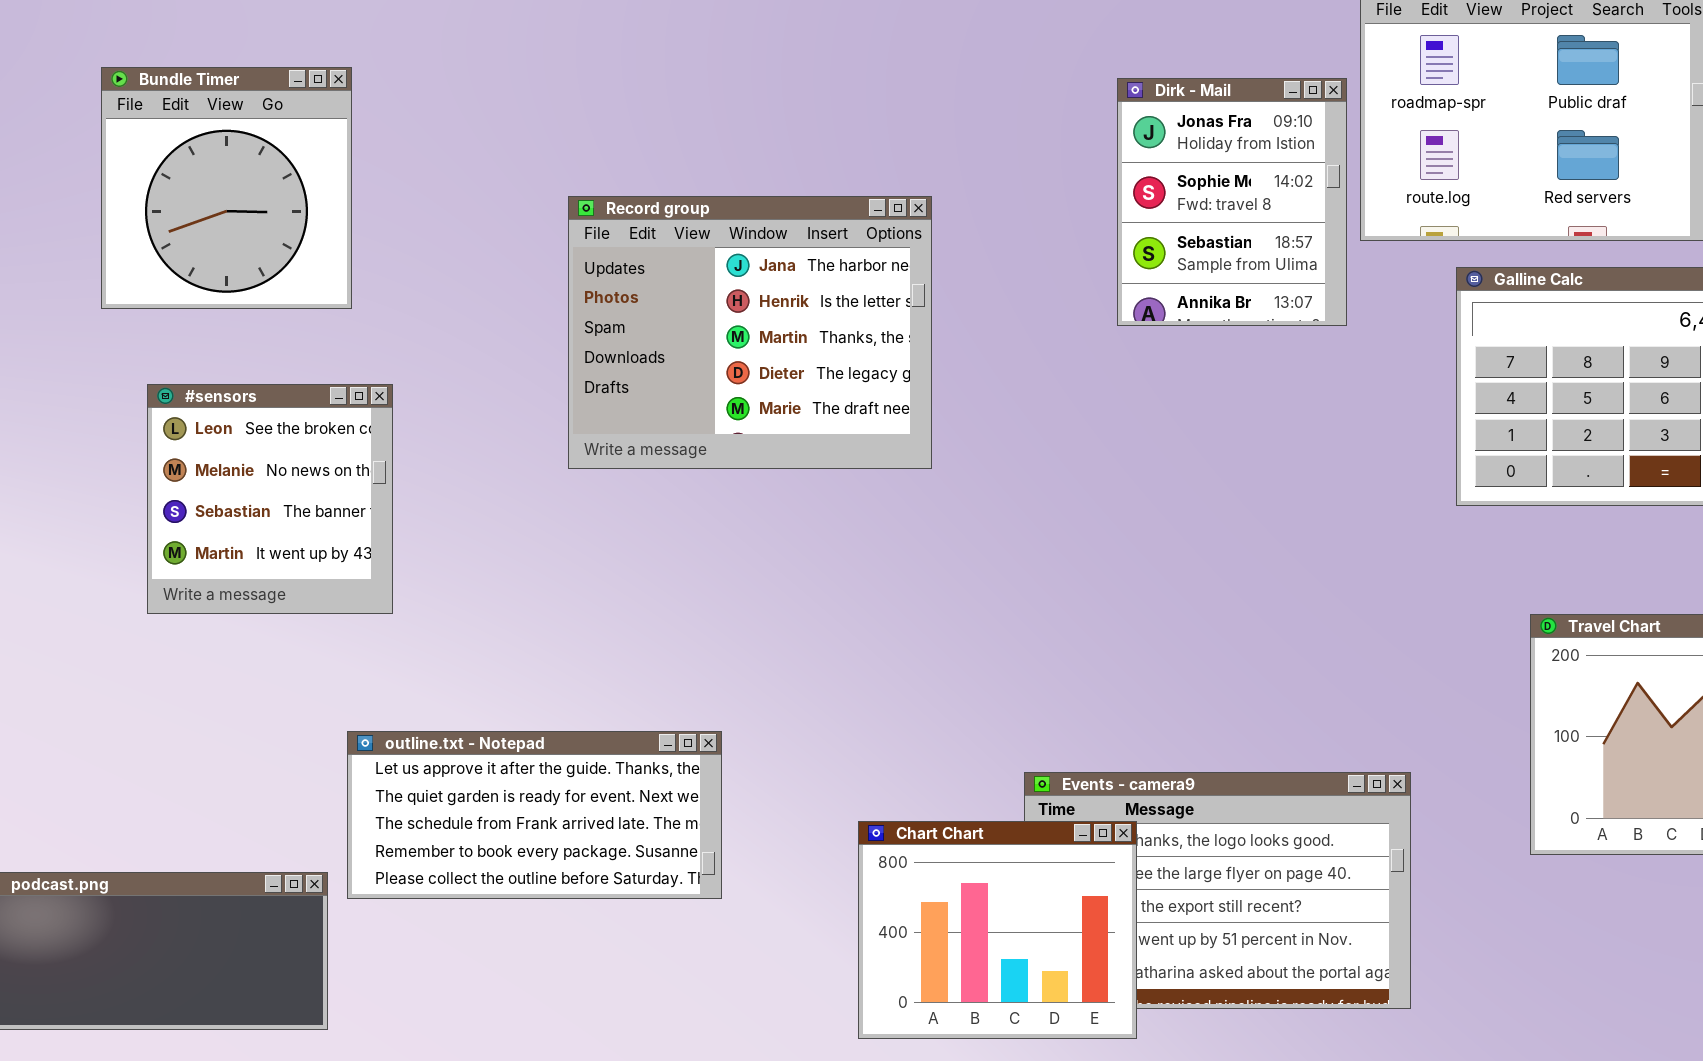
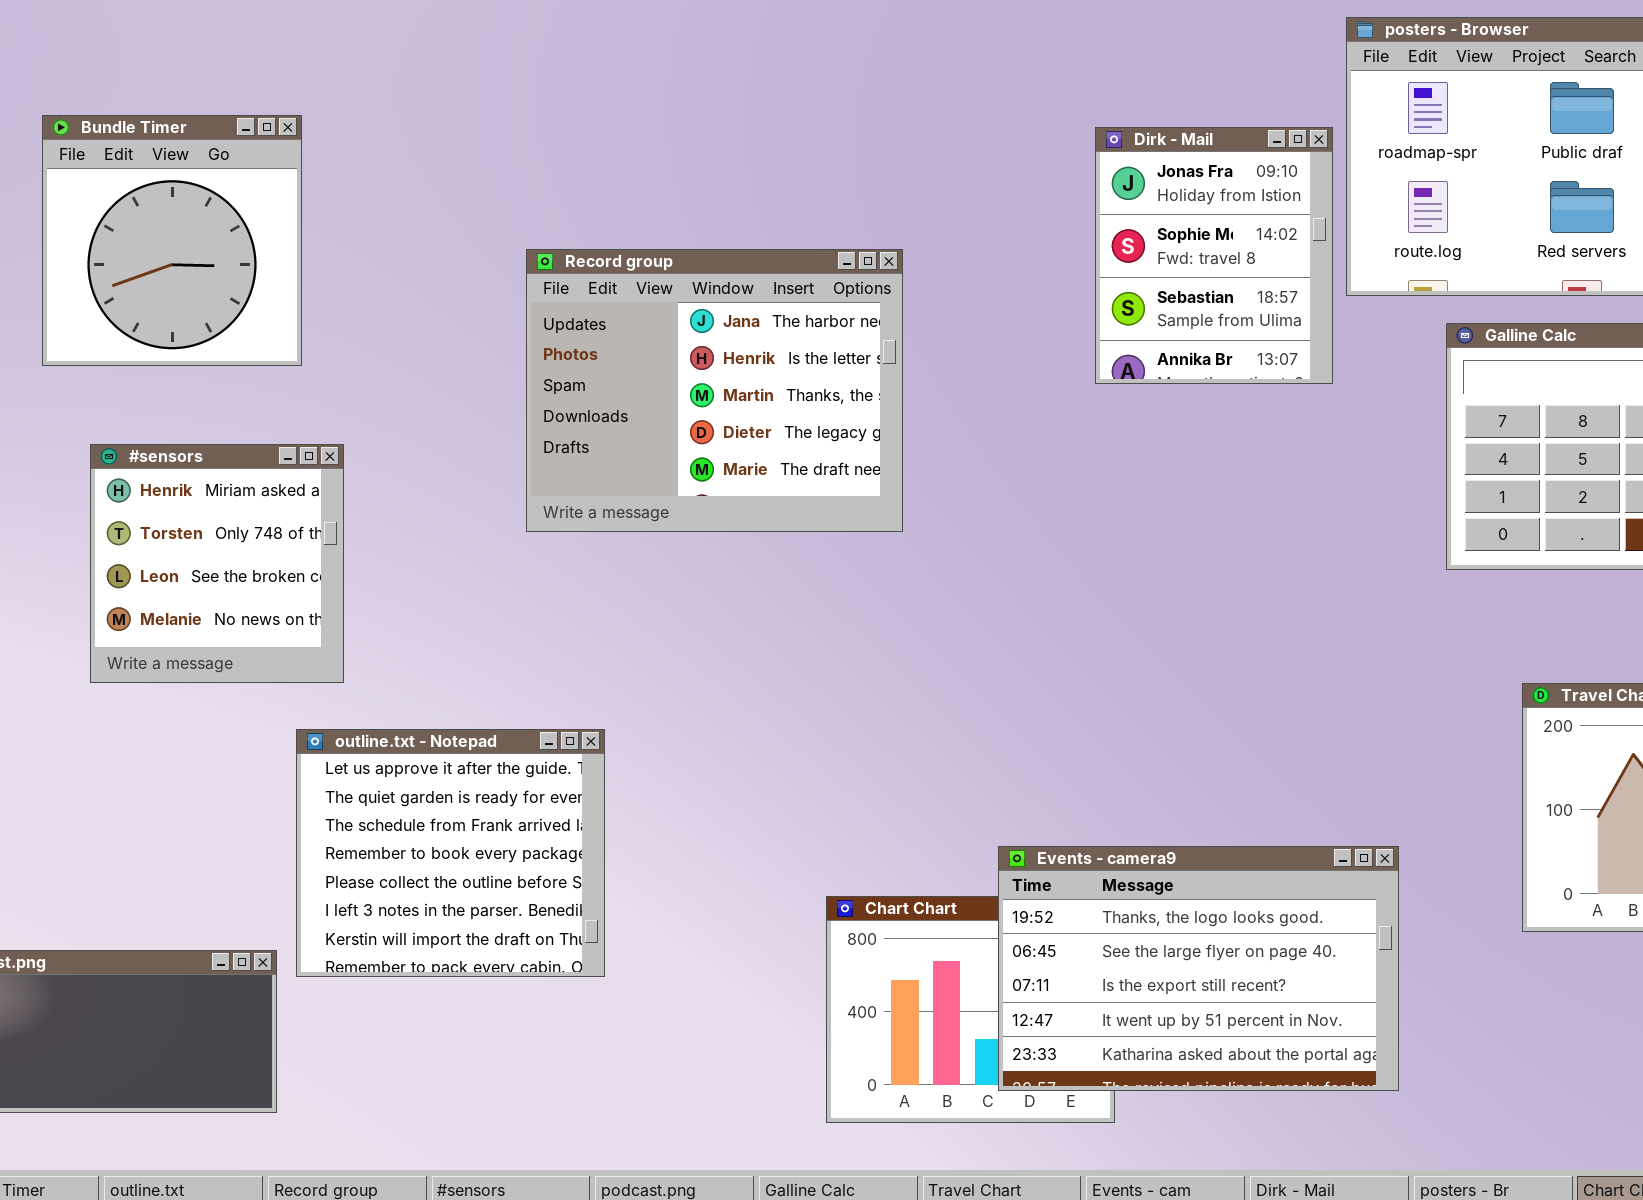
#sensors: [147,384,393,614] -> [90,444,344,683], scrolled up 2 rows
outline.txt - Notepad: [347,731,722,899] -> [296,729,605,977], resized
Events - camera9: [1024,772,1411,1009] -> [998,846,1399,1091], raised

